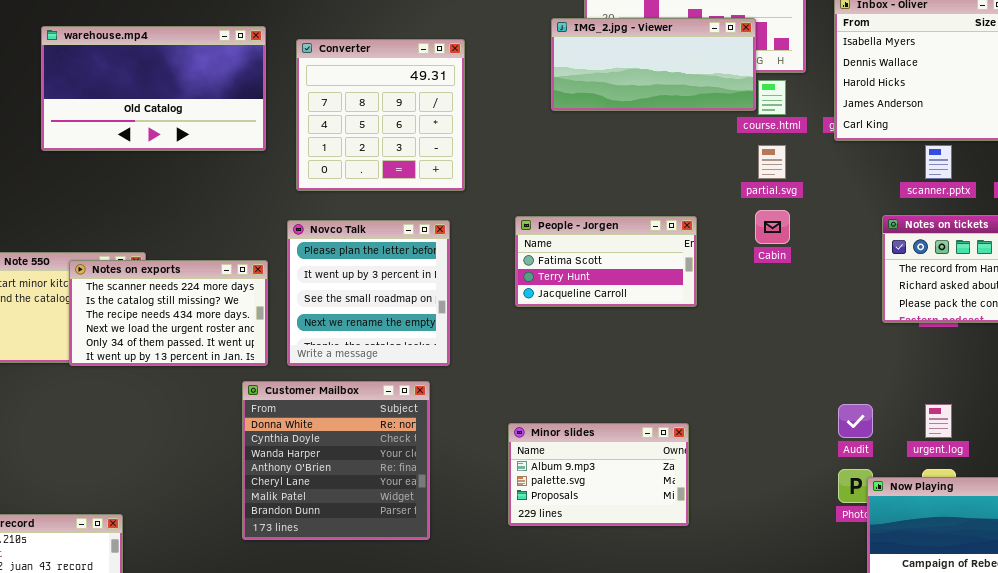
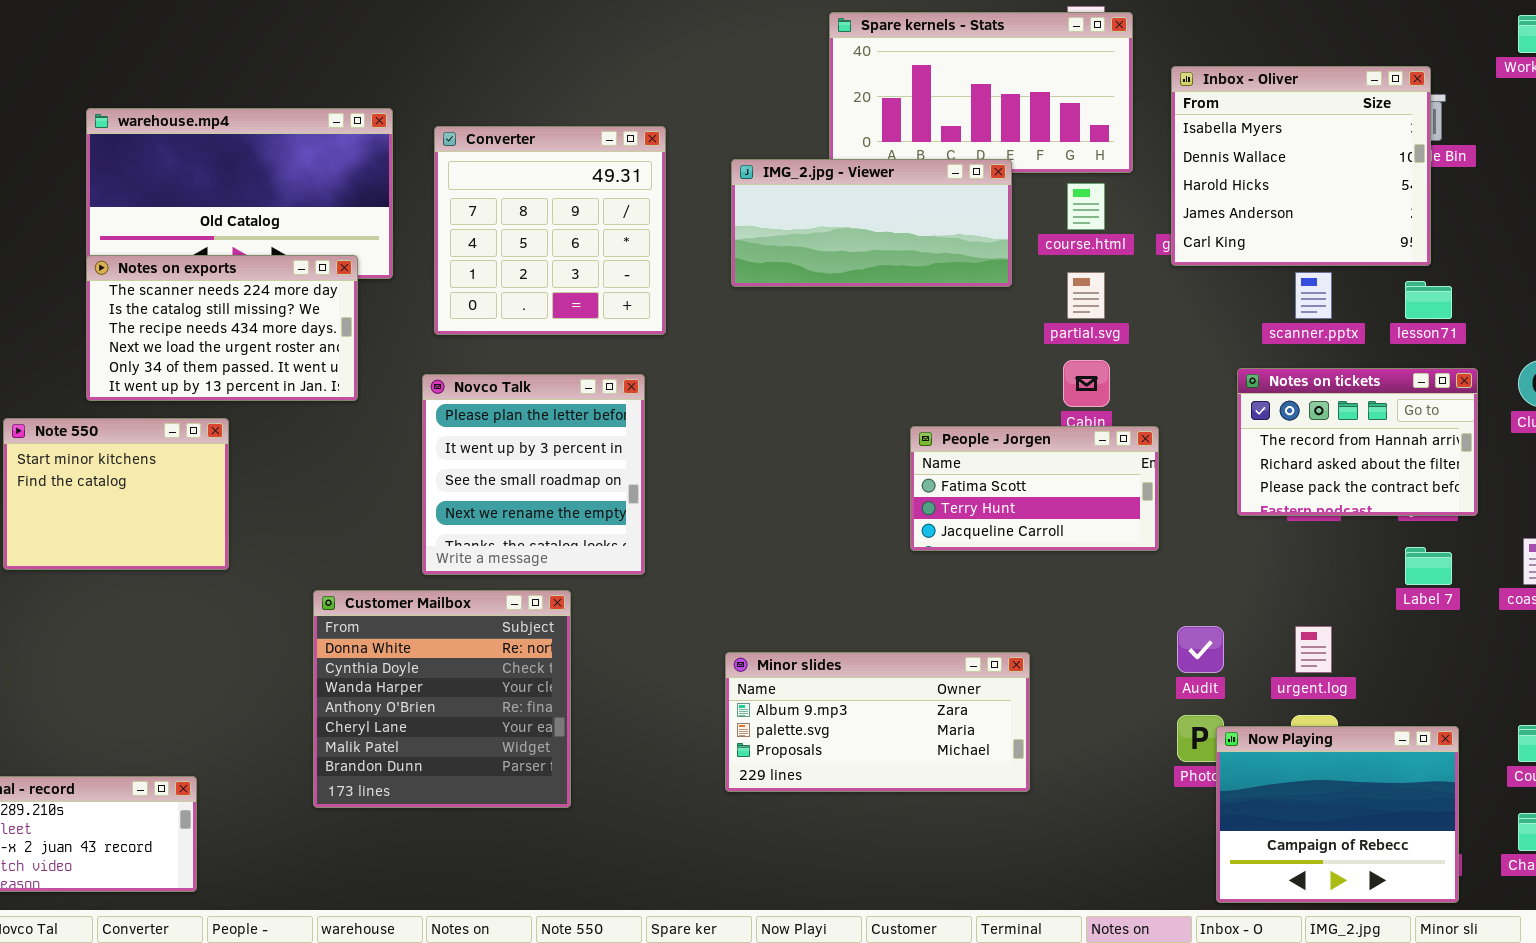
IMG_2.jpg - Viewer: [551,18,756,111] -> [731,159,1012,287], moved
People - Jorgen: [515,216,697,307] -> [910,426,1159,551], moved
Notes on exports: [69,260,268,366] -> [86,255,358,401], moved
Customer Mailbox: [242,381,430,540] -> [313,590,571,808], moved
Minor slides: [508,423,689,526] -> [725,652,1030,792], resized

